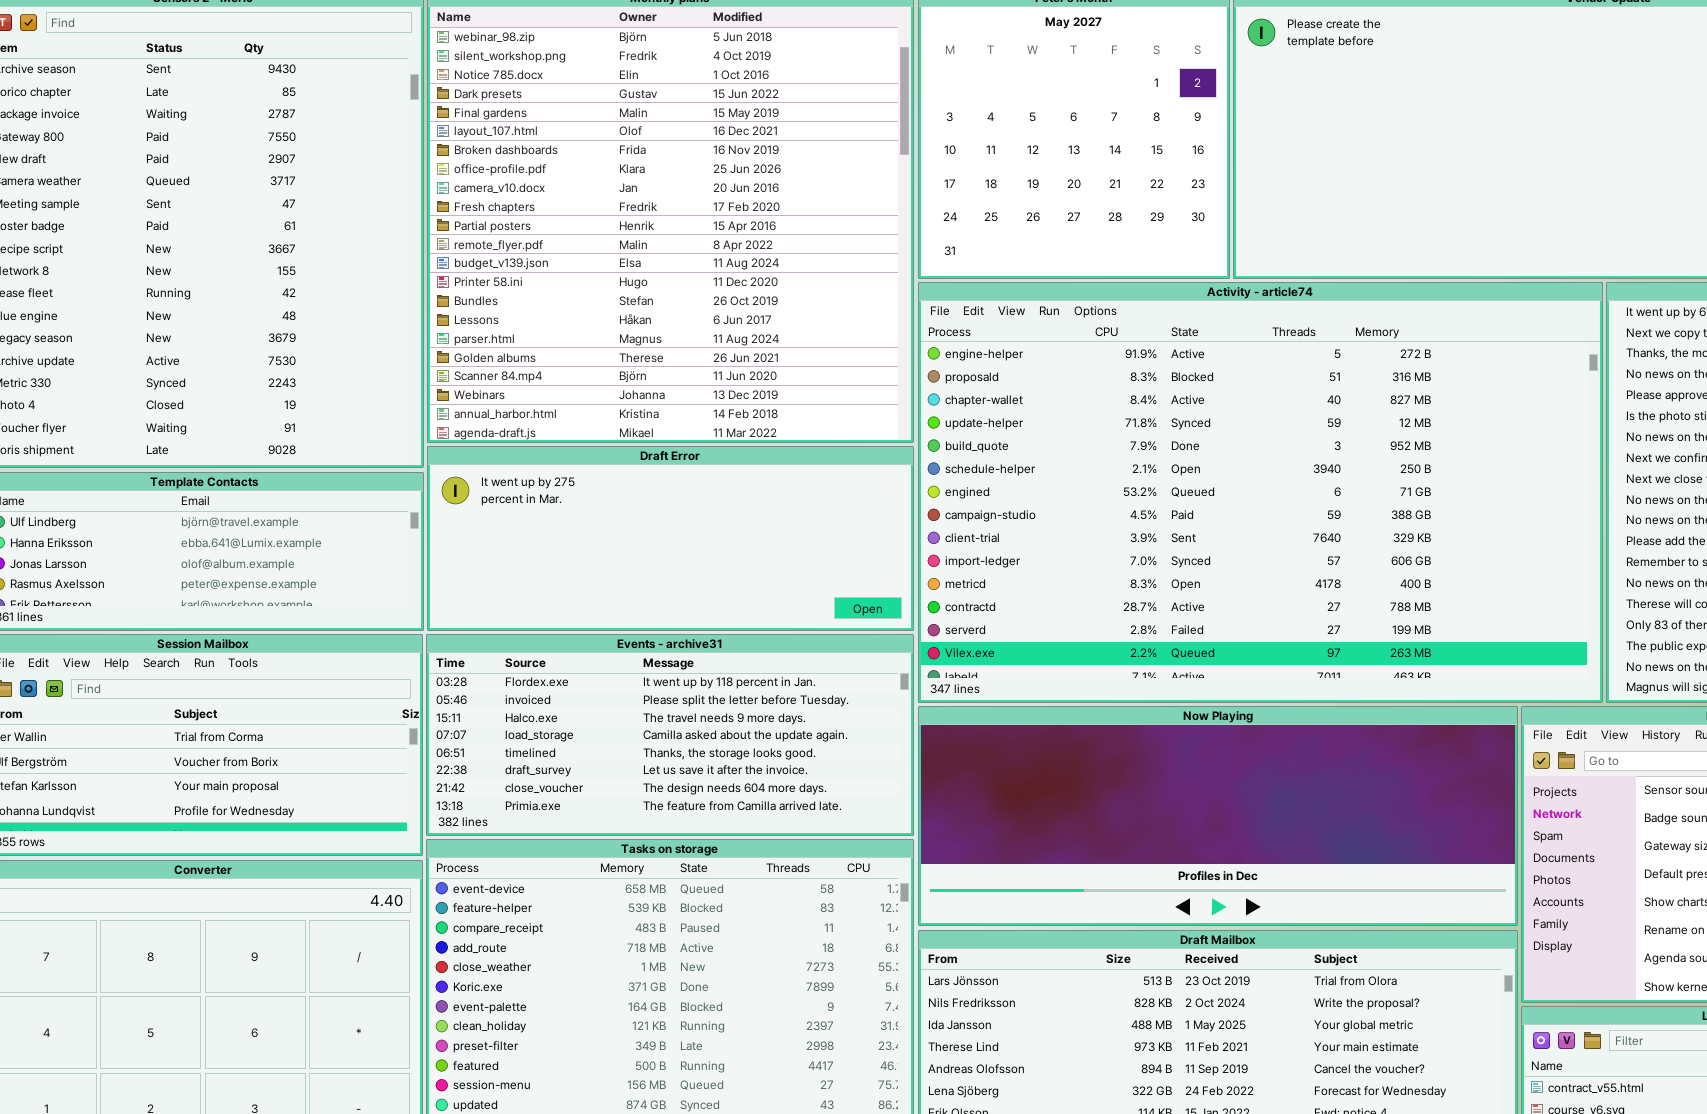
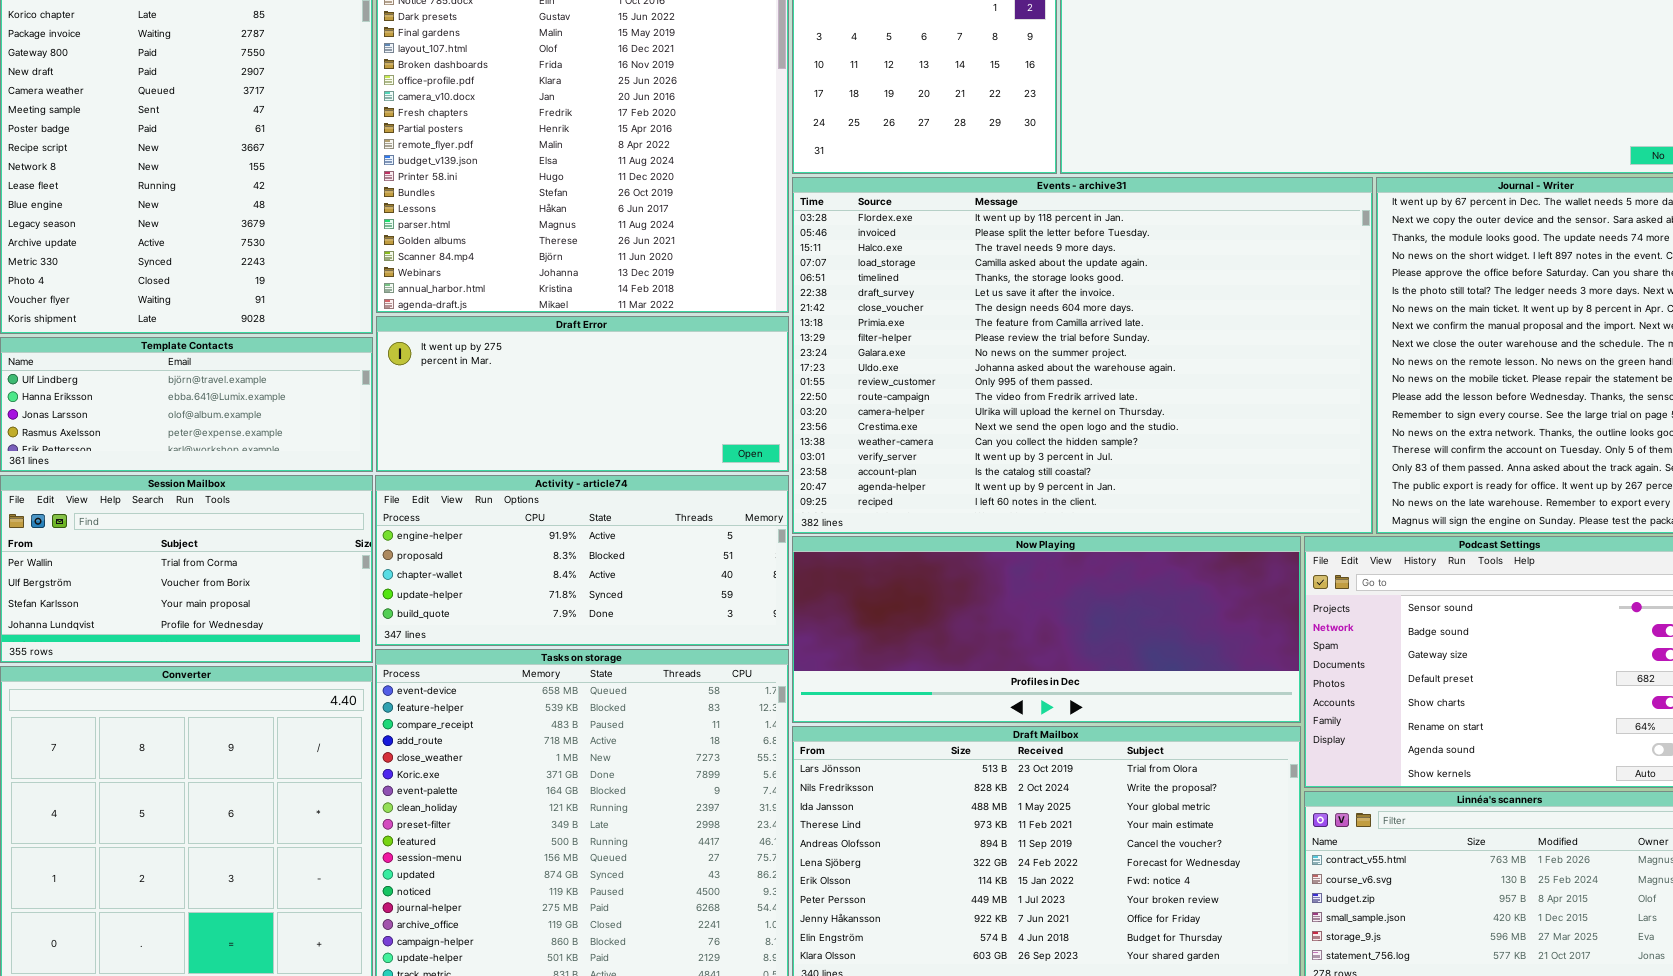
Activity - article74: [918,282,1603,703] -> [375,475,789,646], moved, resized
Events - archive31: [426,634,914,836] -> [792,177,1373,534], moved, resized

